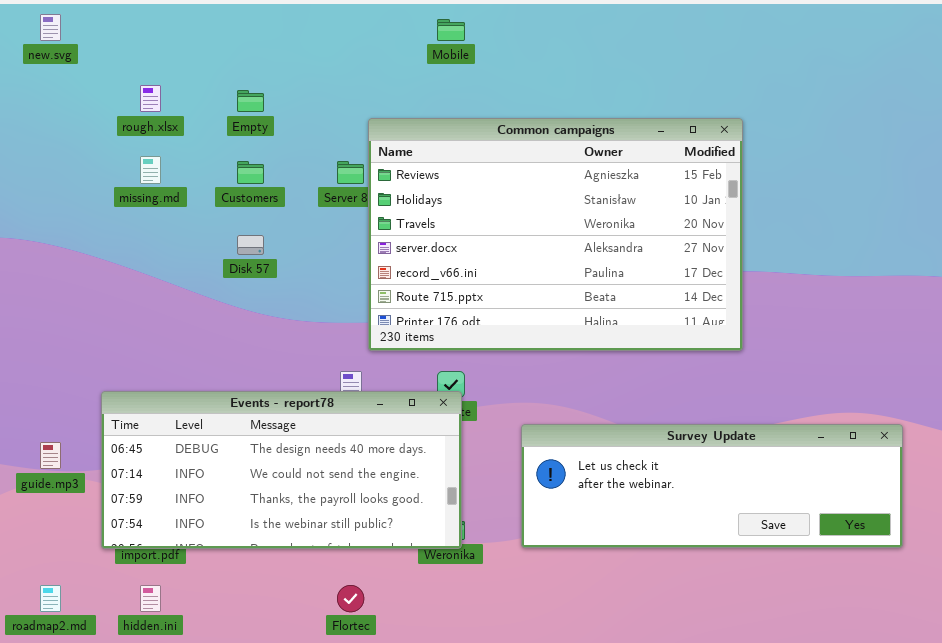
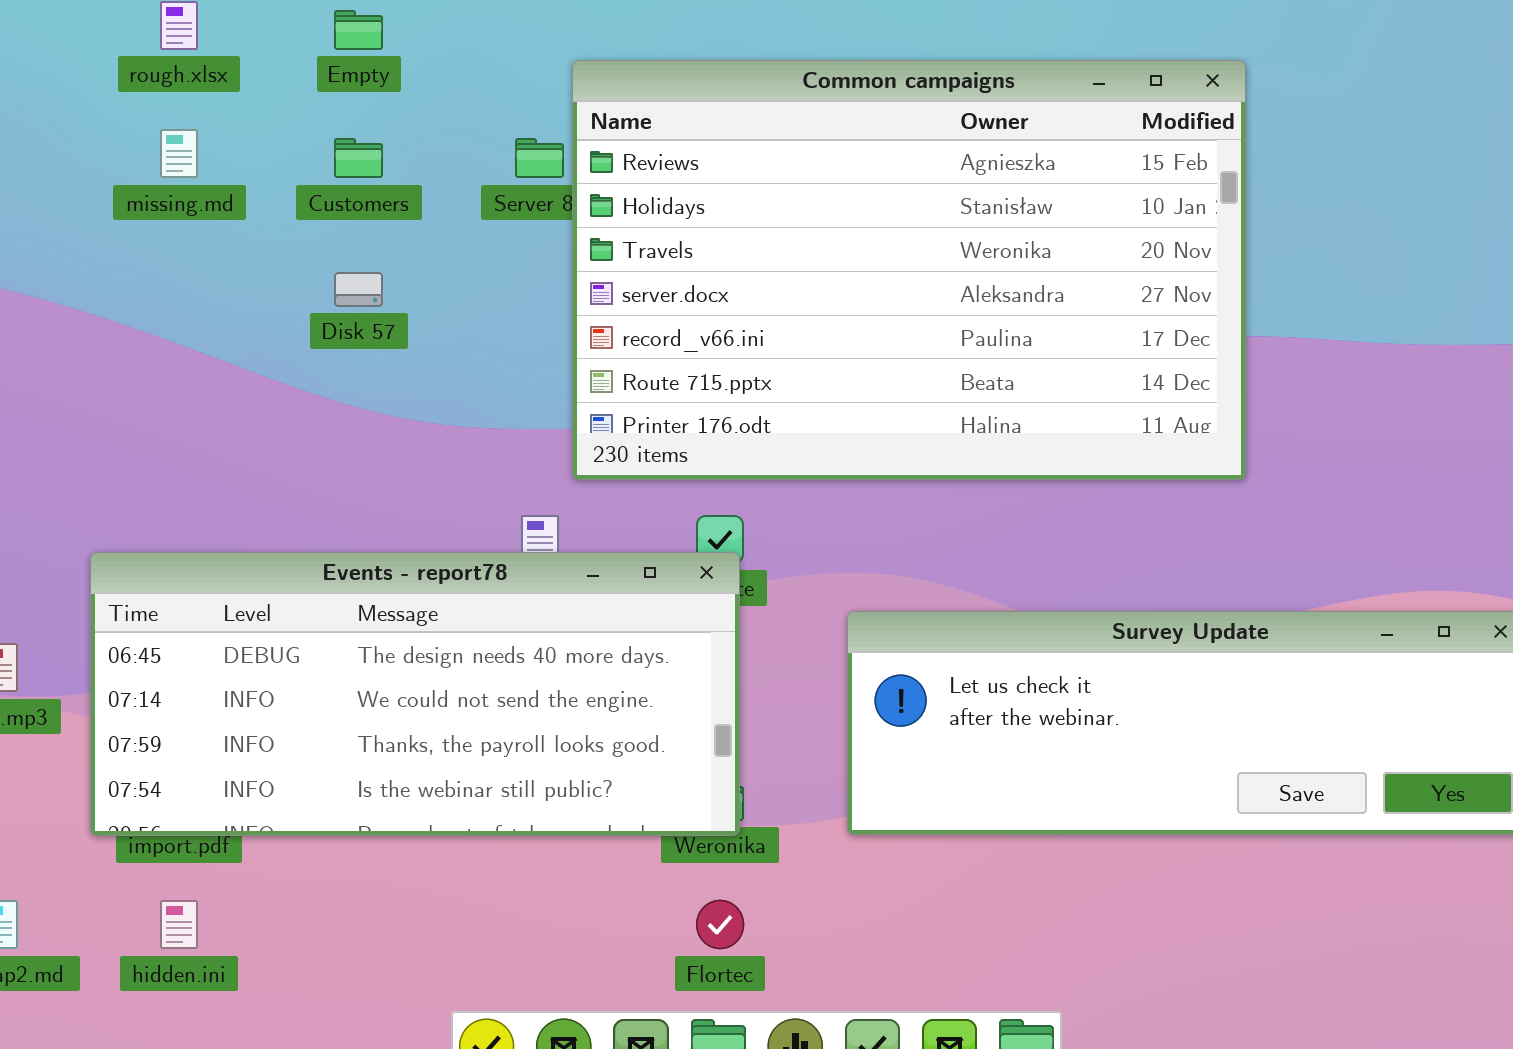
Flortec: [337,585,364,612] -> [696,900,744,949], moved

